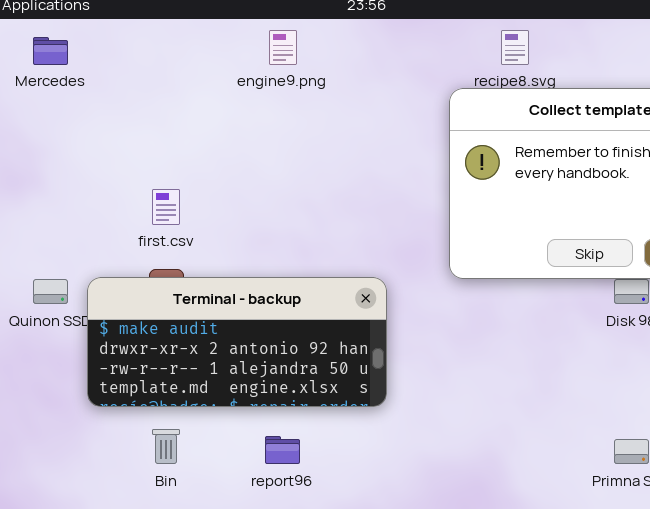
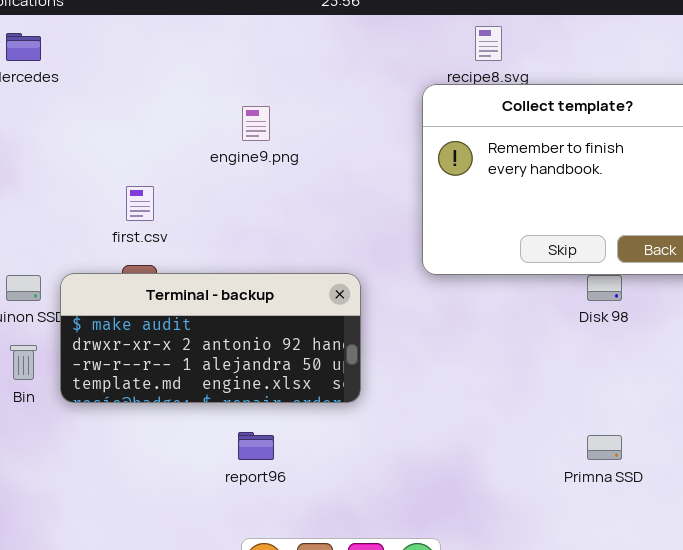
engine9.png: [269,30,297,65] -> [242,106,270,141], moved
Bin: [152,429,180,464] -> [10,345,37,380], moved

